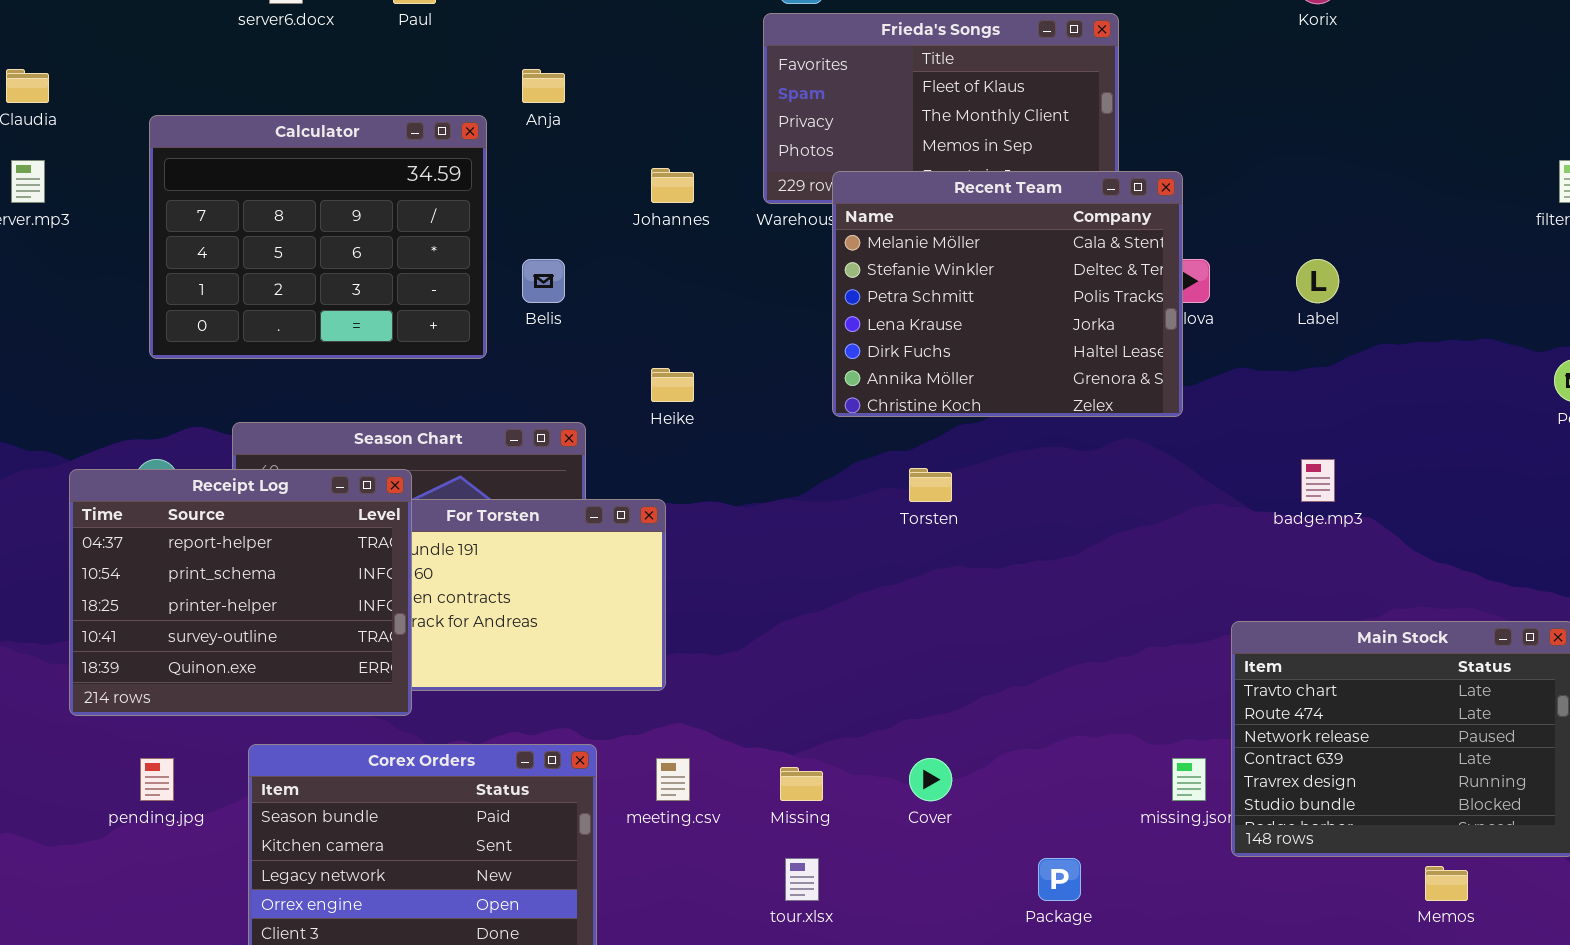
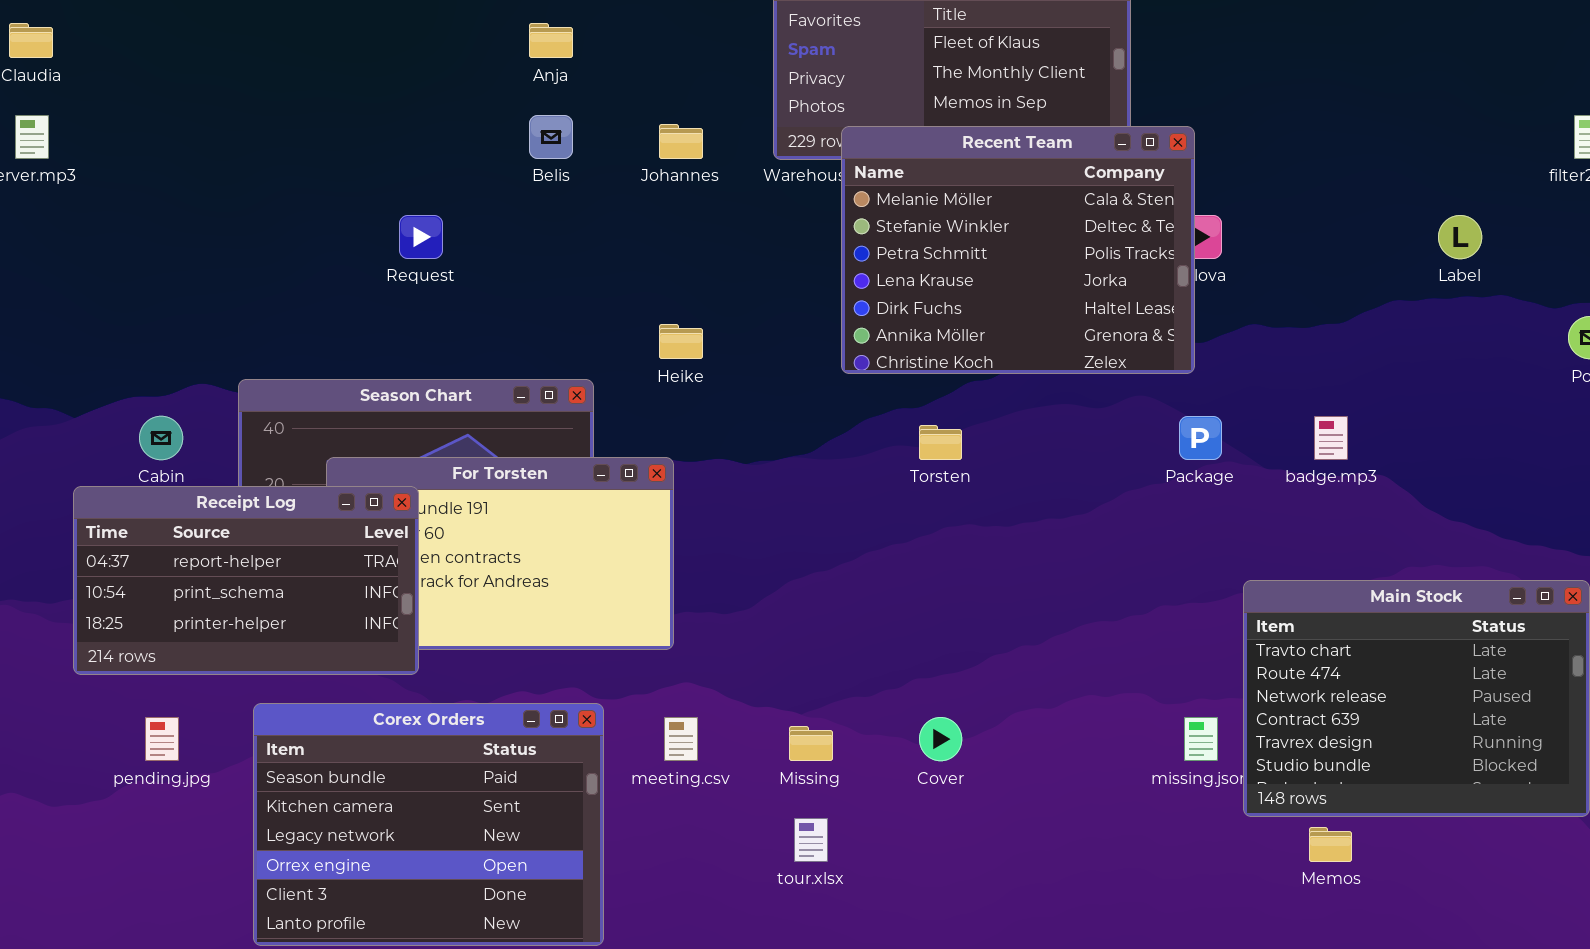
Calculator: [149,115,487,359] -> none, closed
Belis: [522,259,565,303] -> [529,115,573,159], moved
Label: [1296,259,1339,303] -> [1438,215,1482,259], moved
Receipt Log: [69,469,412,716] -> [73,486,419,675], resized
Package: [1038,858,1081,901] -> [1179,416,1222,460], moved
Memos: [1425,866,1468,901] -> [1309,827,1352,862], moved

